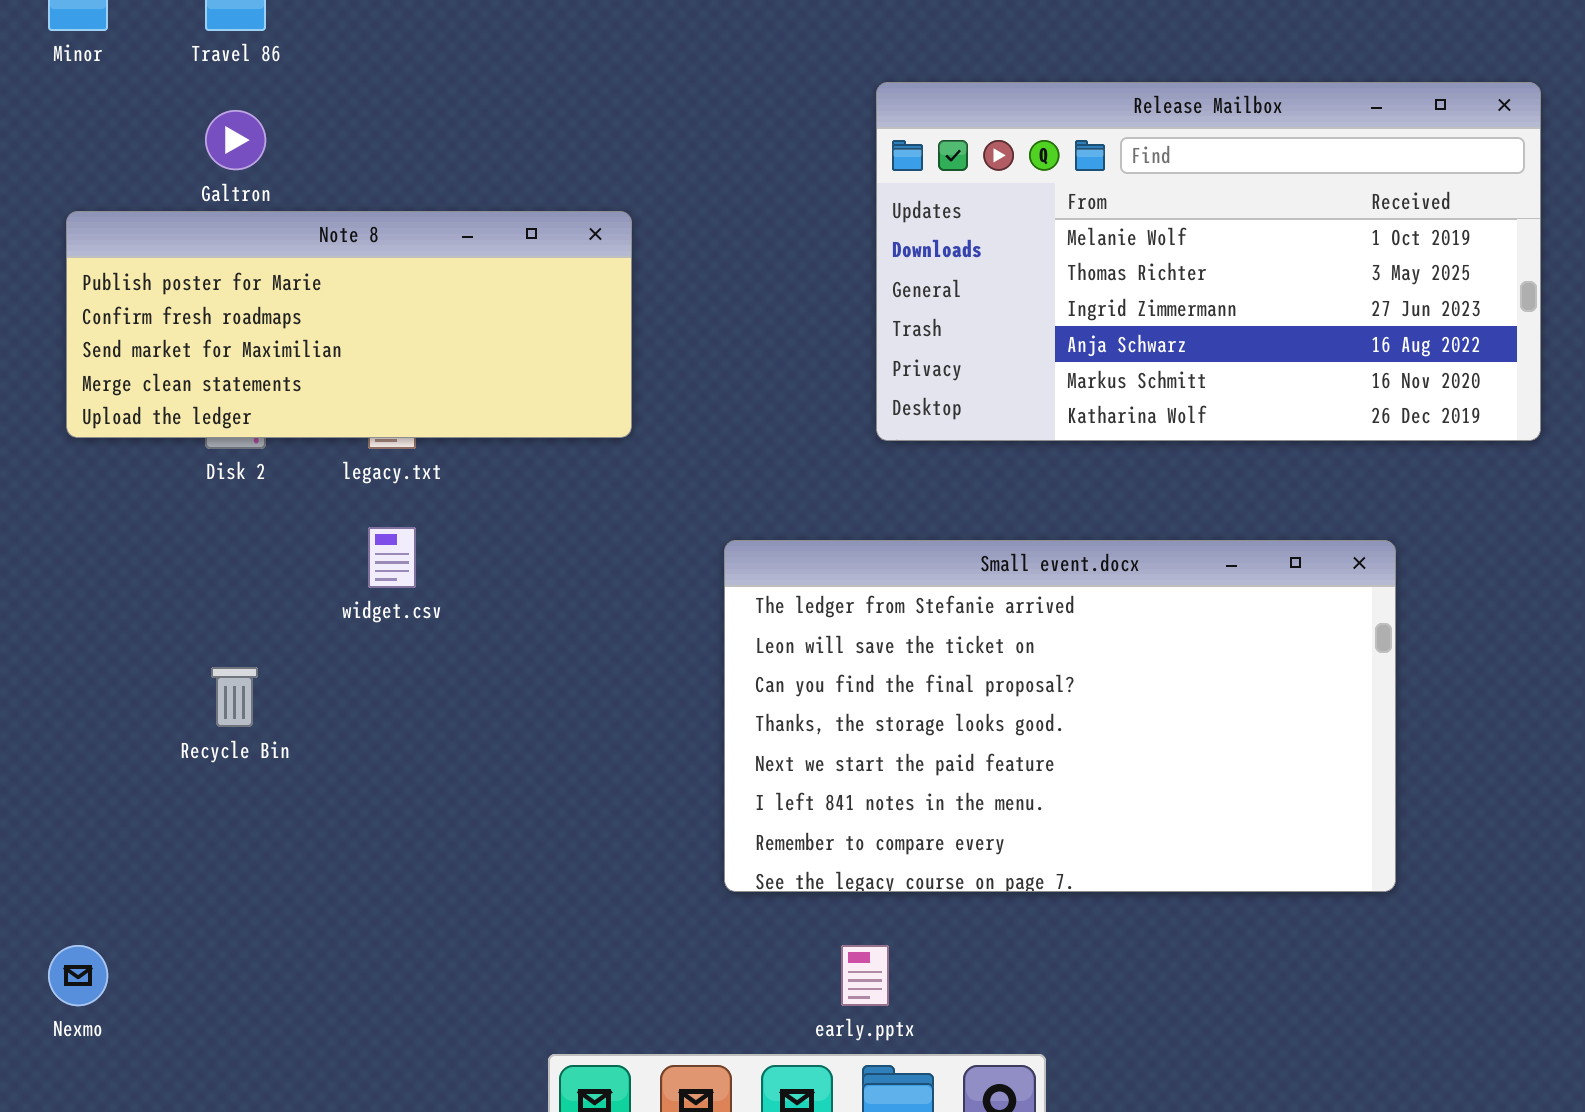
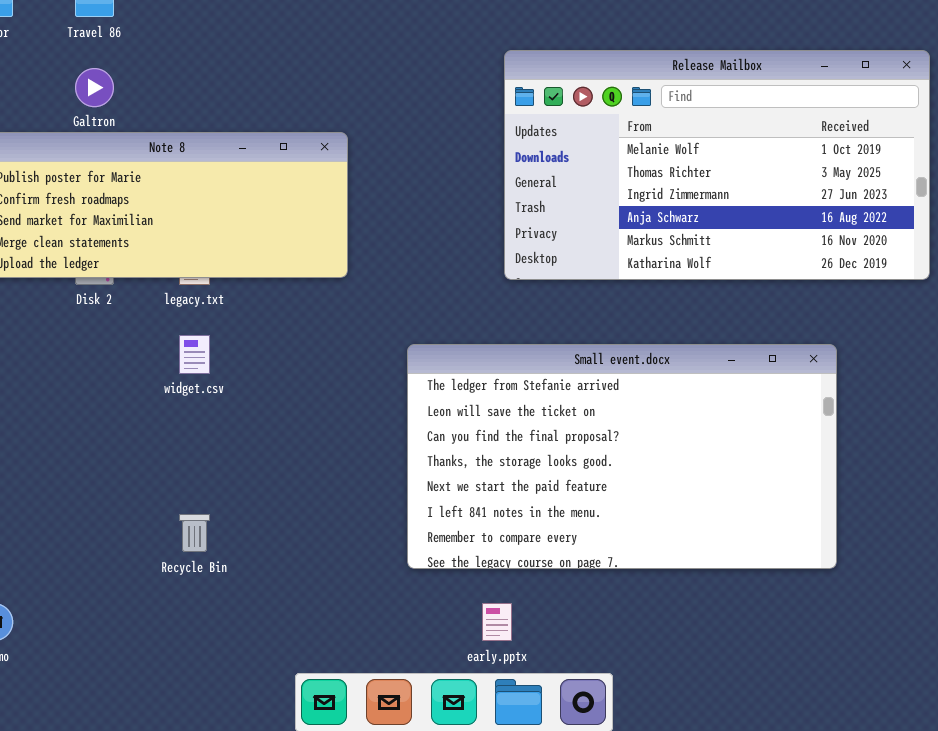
Recycle Bin: [211,667,258,727] -> [179,514,210,552], moved

